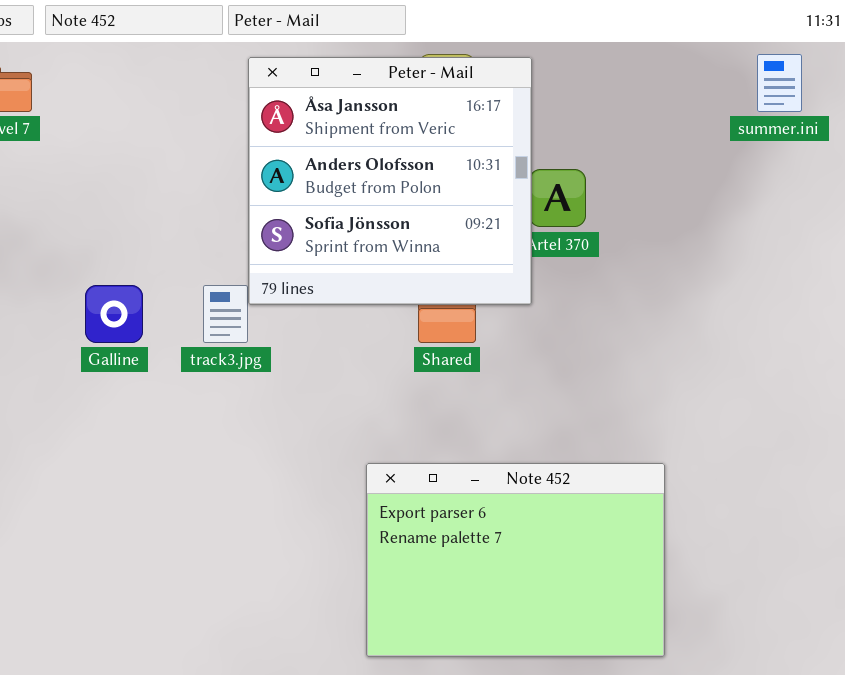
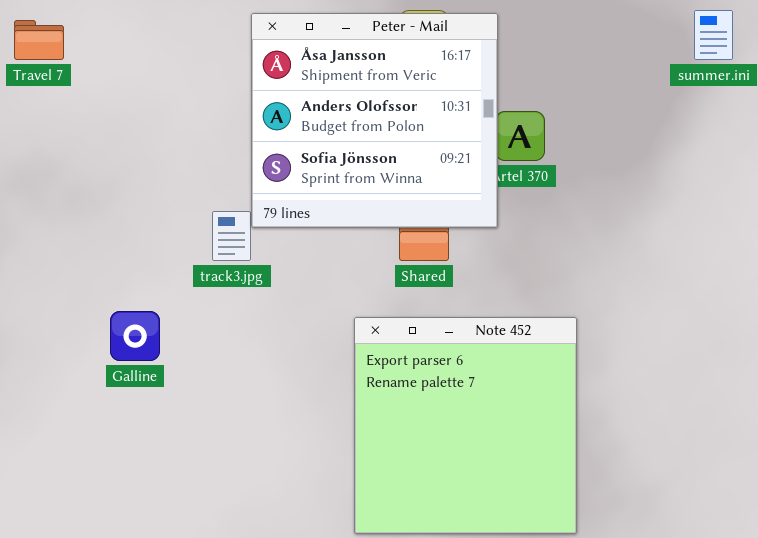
Galline: [85,285,143,343] -> [110,311,160,361], moved
Note 452: [366,463,665,657] -> [354,317,577,534], resized

